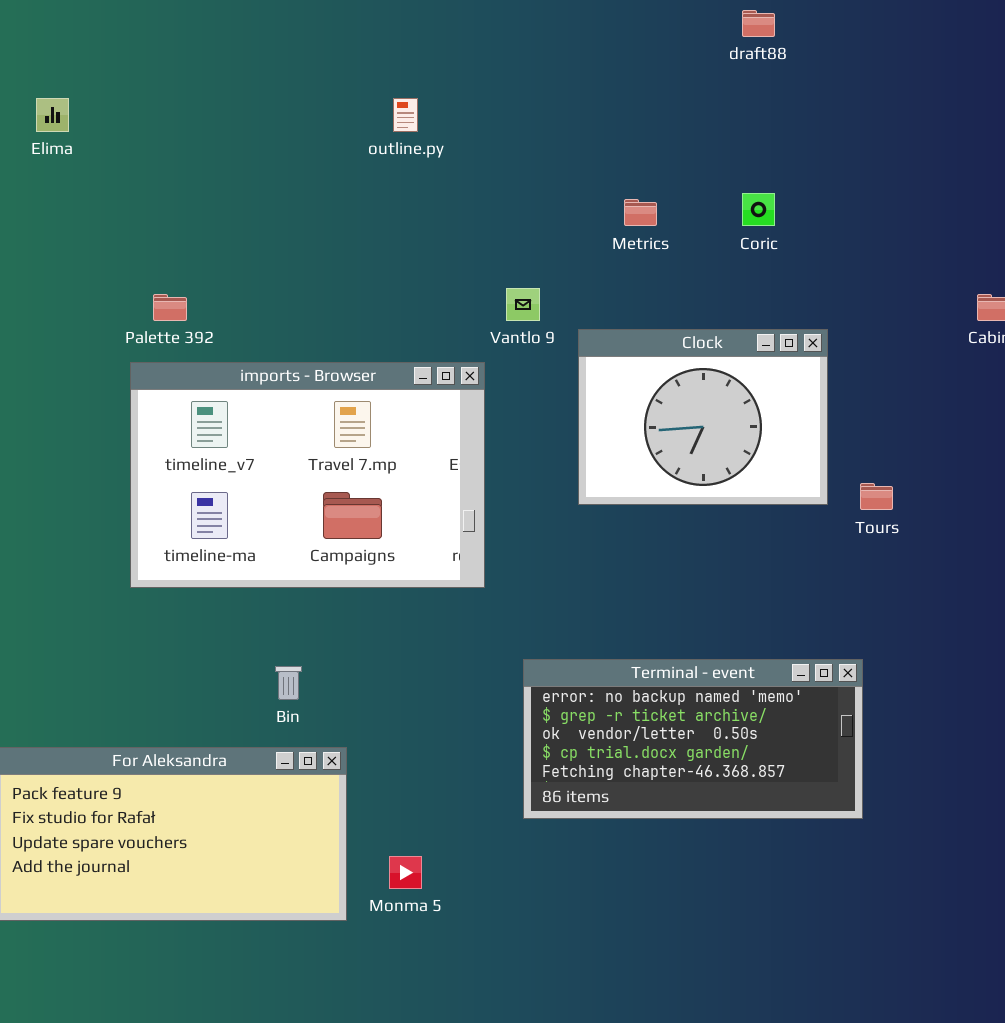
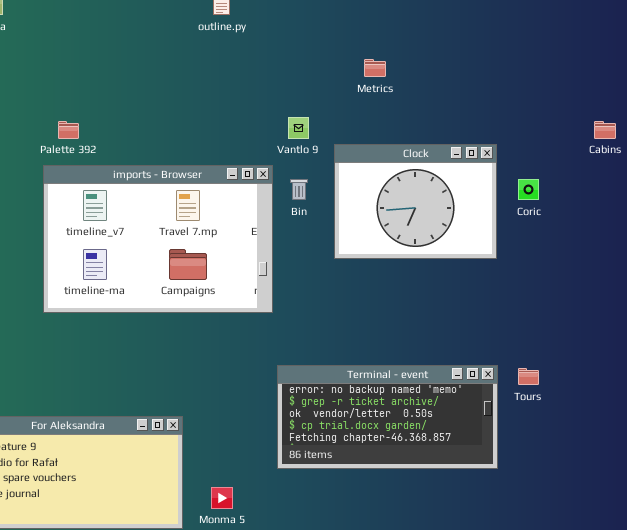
Coric: [742,193,775,226] -> [518,179,539,200], moved
Tours: [860,483,893,510] -> [518,368,539,385], moved
Terminal - event: [523,659,863,819] -> [277,365,498,469], moved
Bin: [275,666,302,700] -> [290,179,308,200], moved

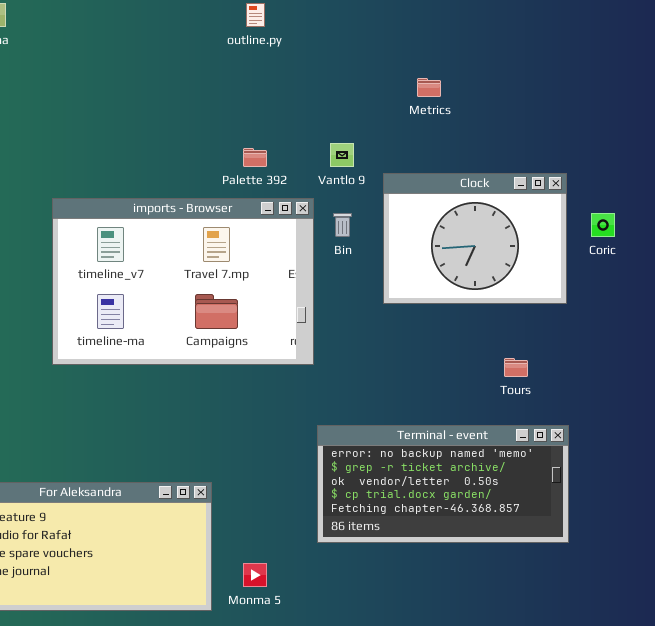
Palette 392: [58,121,79,139] -> [243,148,267,167], moved
Tours: [518,368,539,385] -> [504,358,528,377], moved

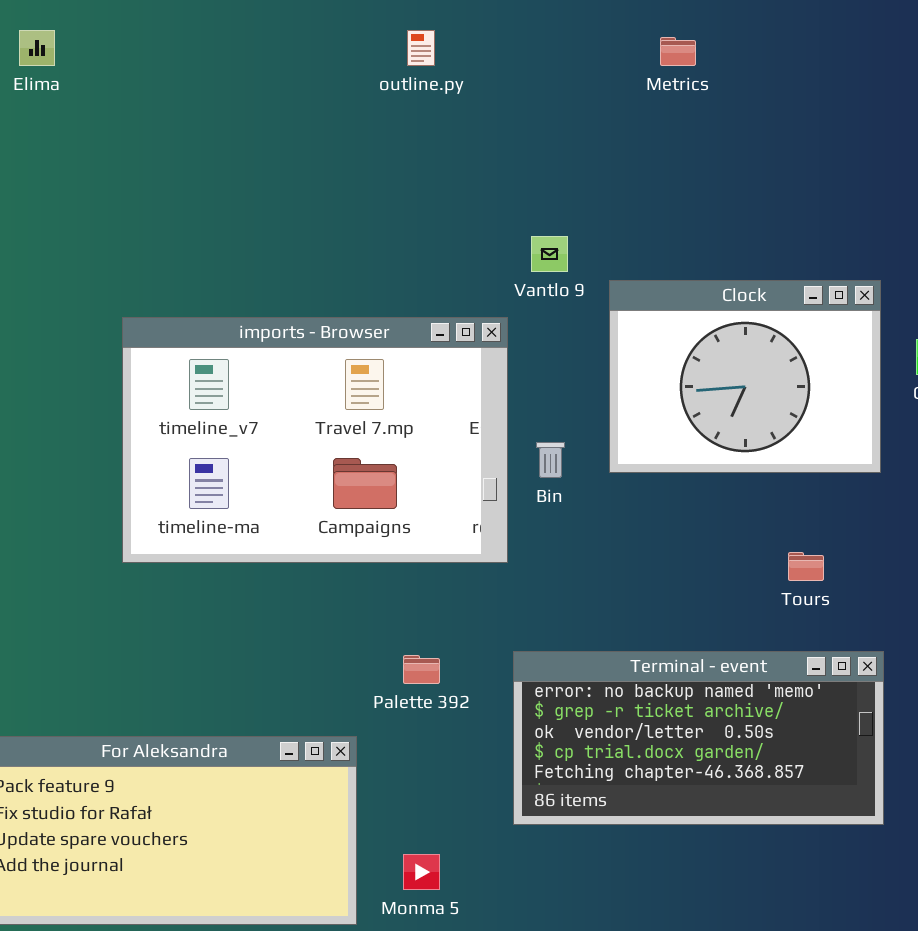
Metrics: [417,78,441,97] -> [660,37,696,66], moved
Palette 392: [243,148,267,167] -> [403,655,440,684], moved
Bin: [333,213,352,237] -> [536,442,565,478], moved

